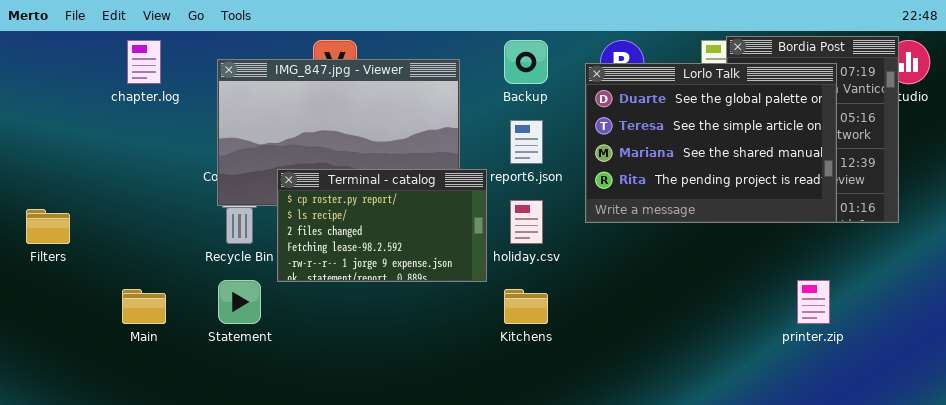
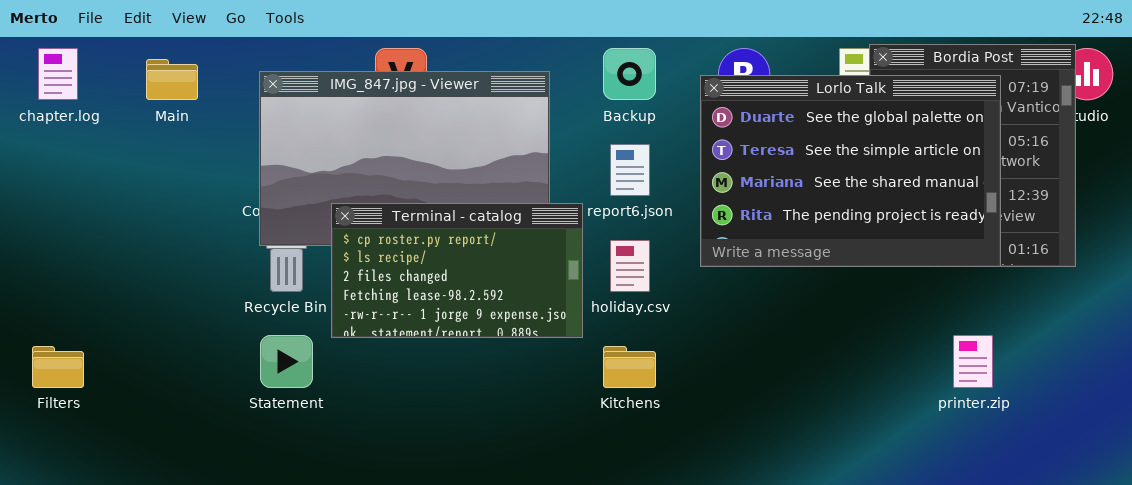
chapter.log: [127,40,161,84] -> [38,48,78,100], moved
Filters: [26,209,70,244] -> [32,346,84,388], moved
Main: [122,289,166,324] -> [146,59,198,100], moved

